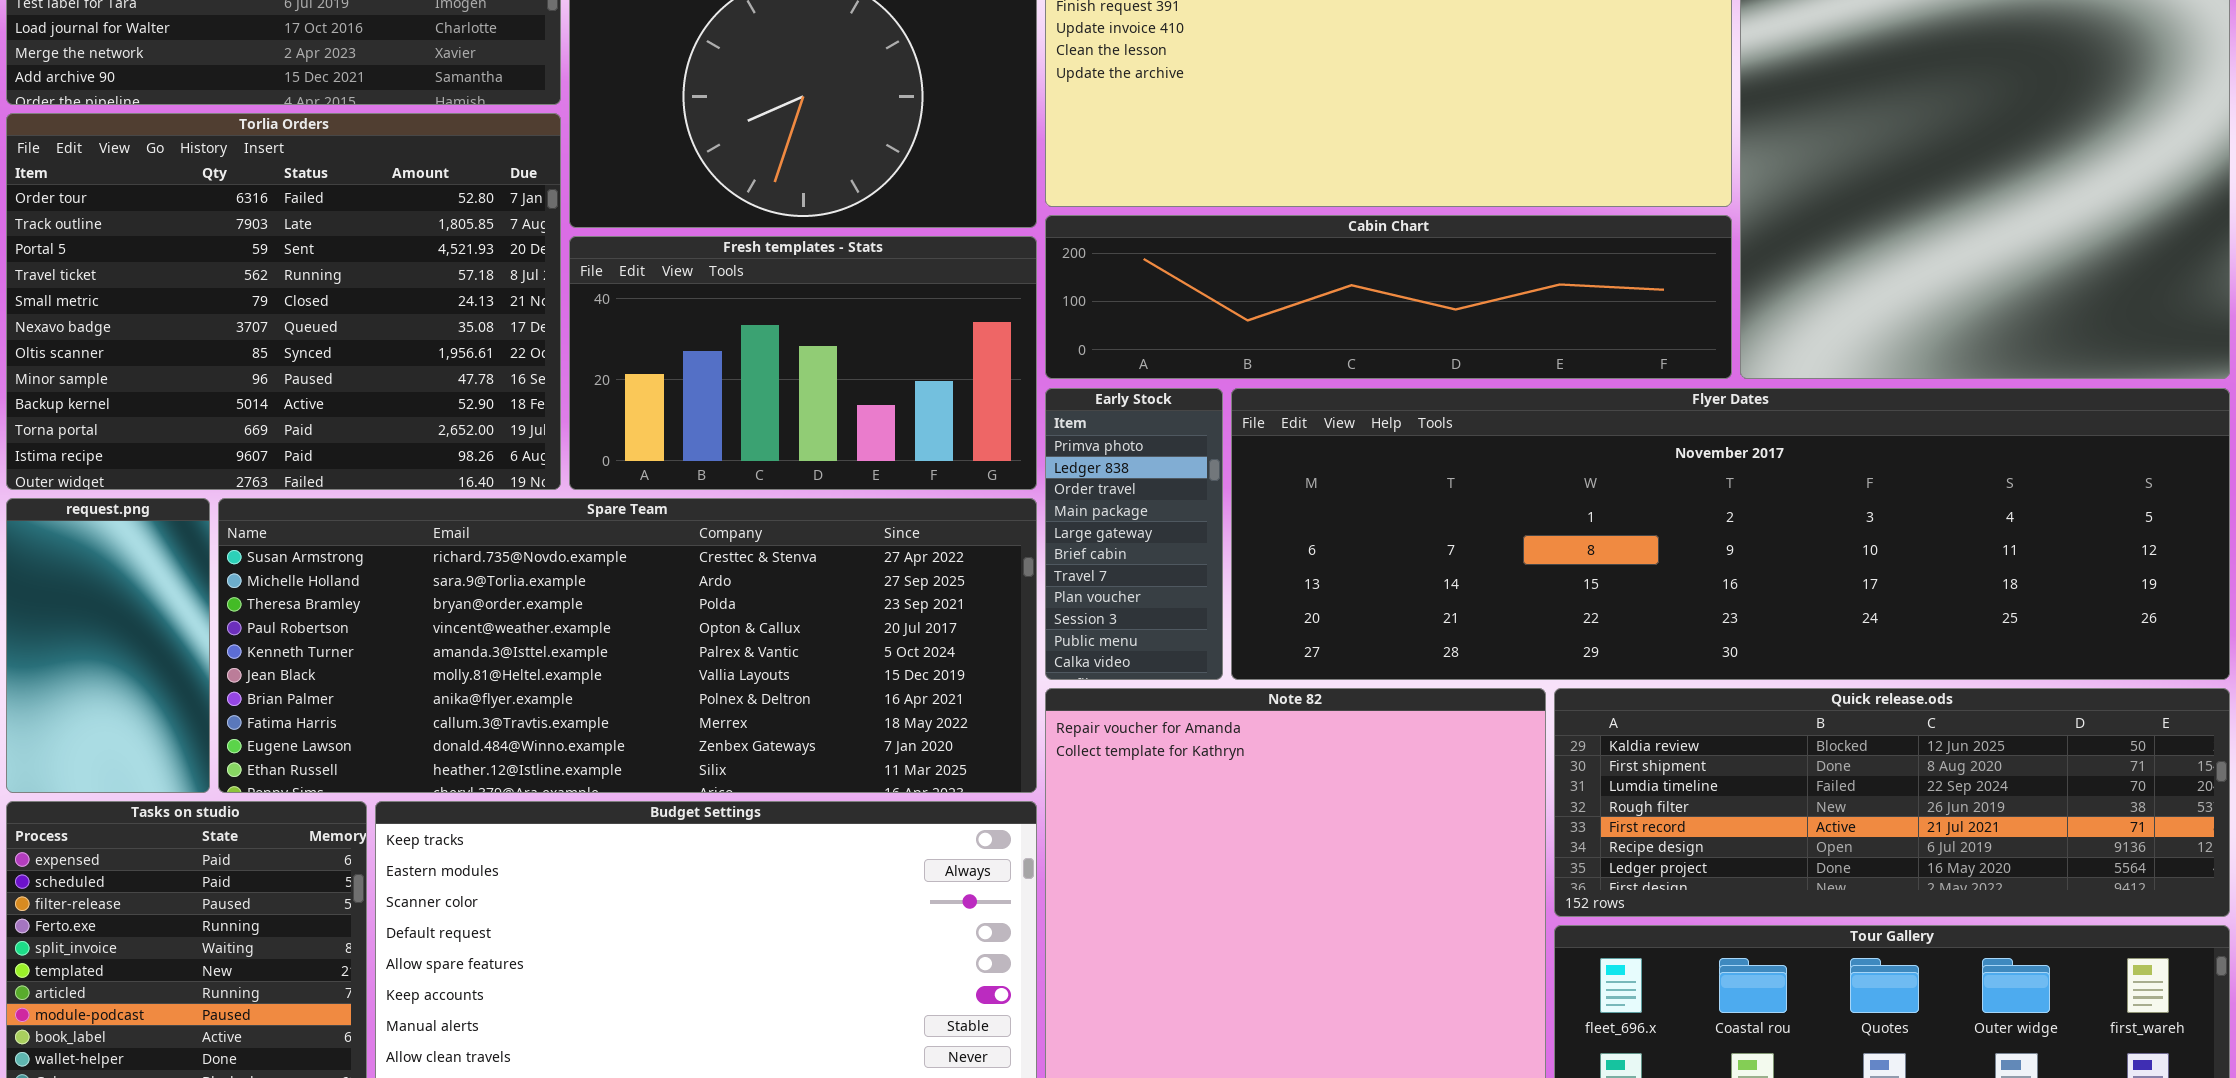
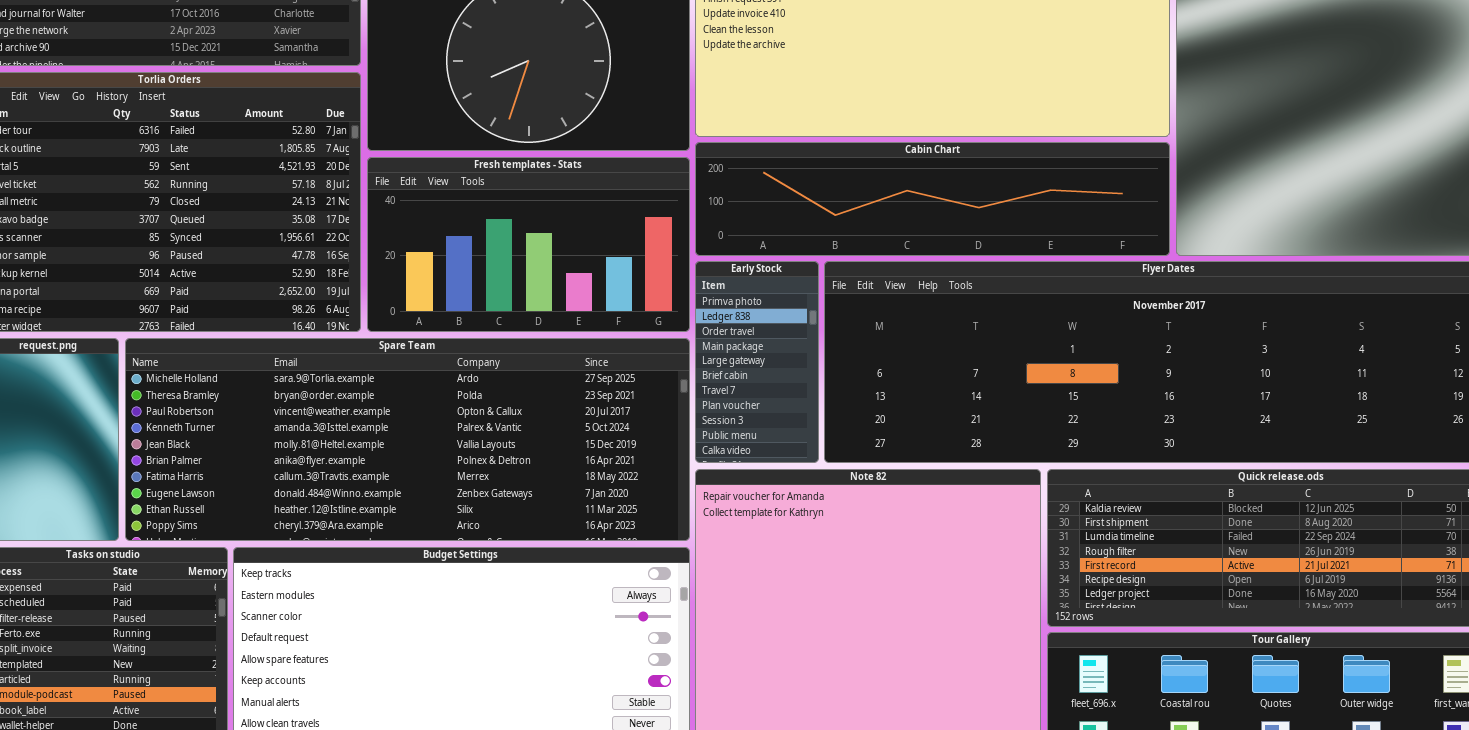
Spare Team: [218,498,1037,793] -> [125,338,690,541], scrolled down 1 row

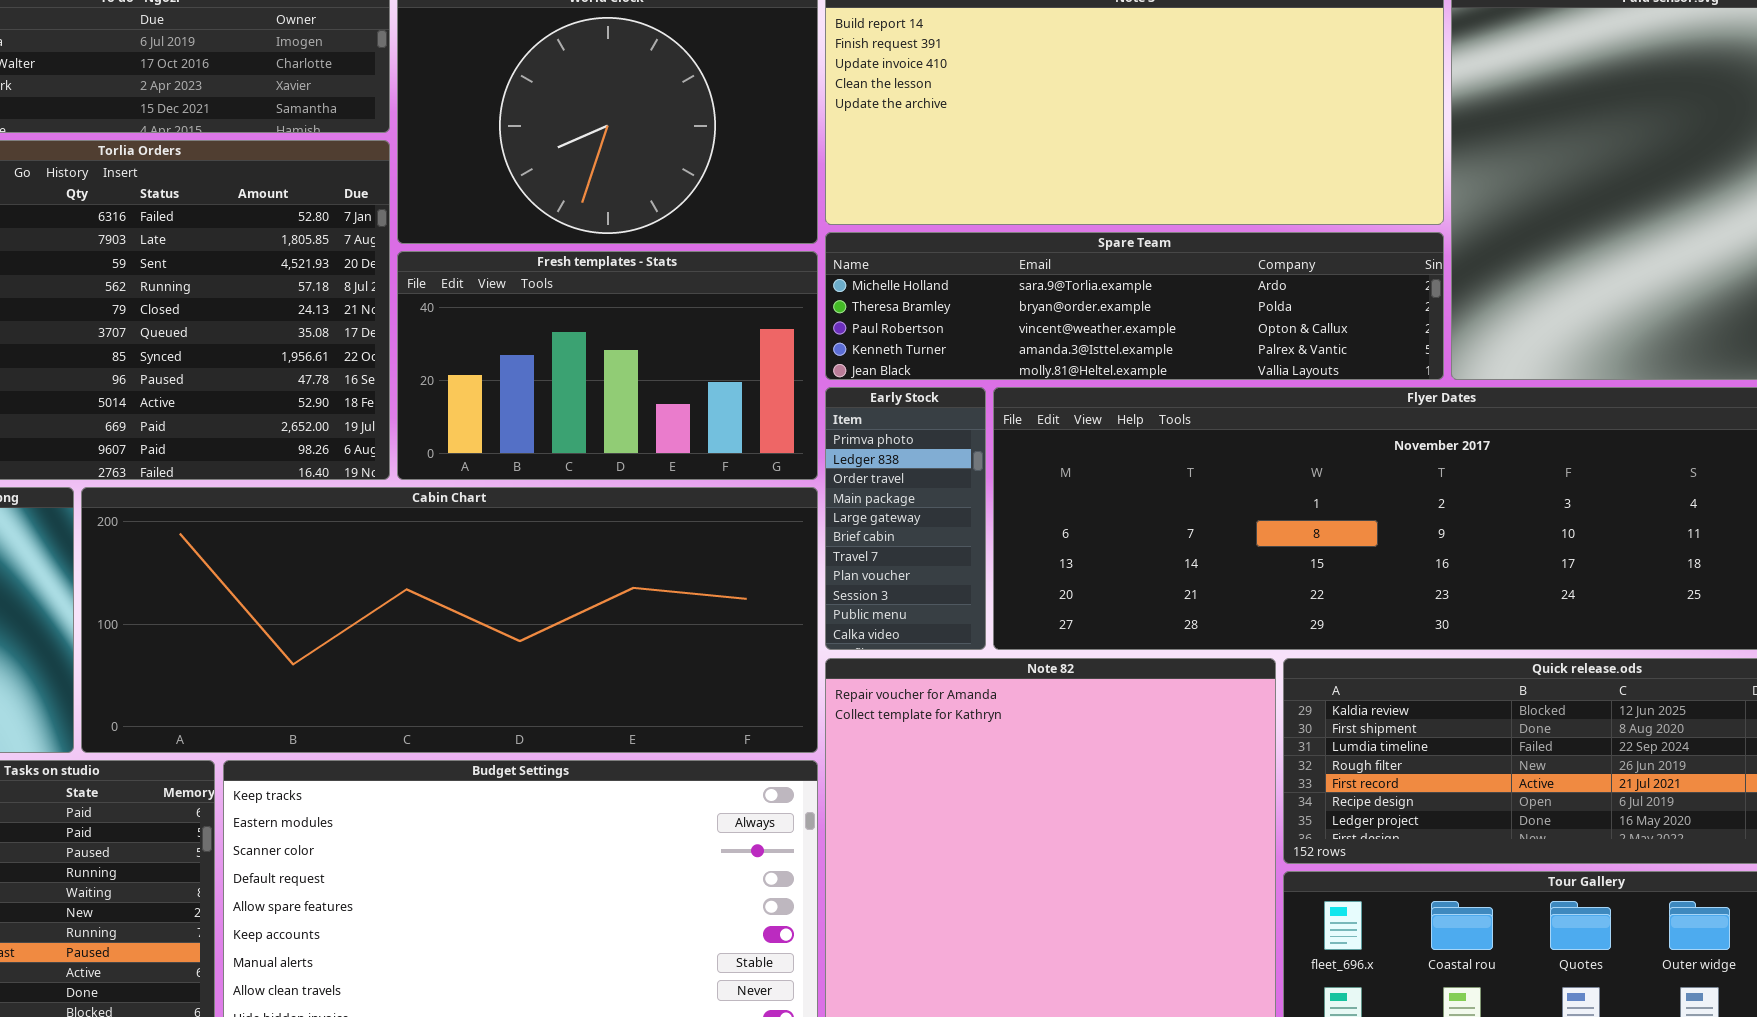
Cabin Chart: [695,142,1170,256] -> [81,487,818,753], moved, resized
Spare Team: [125,338,690,541] -> [825,232,1444,380], moved, resized

